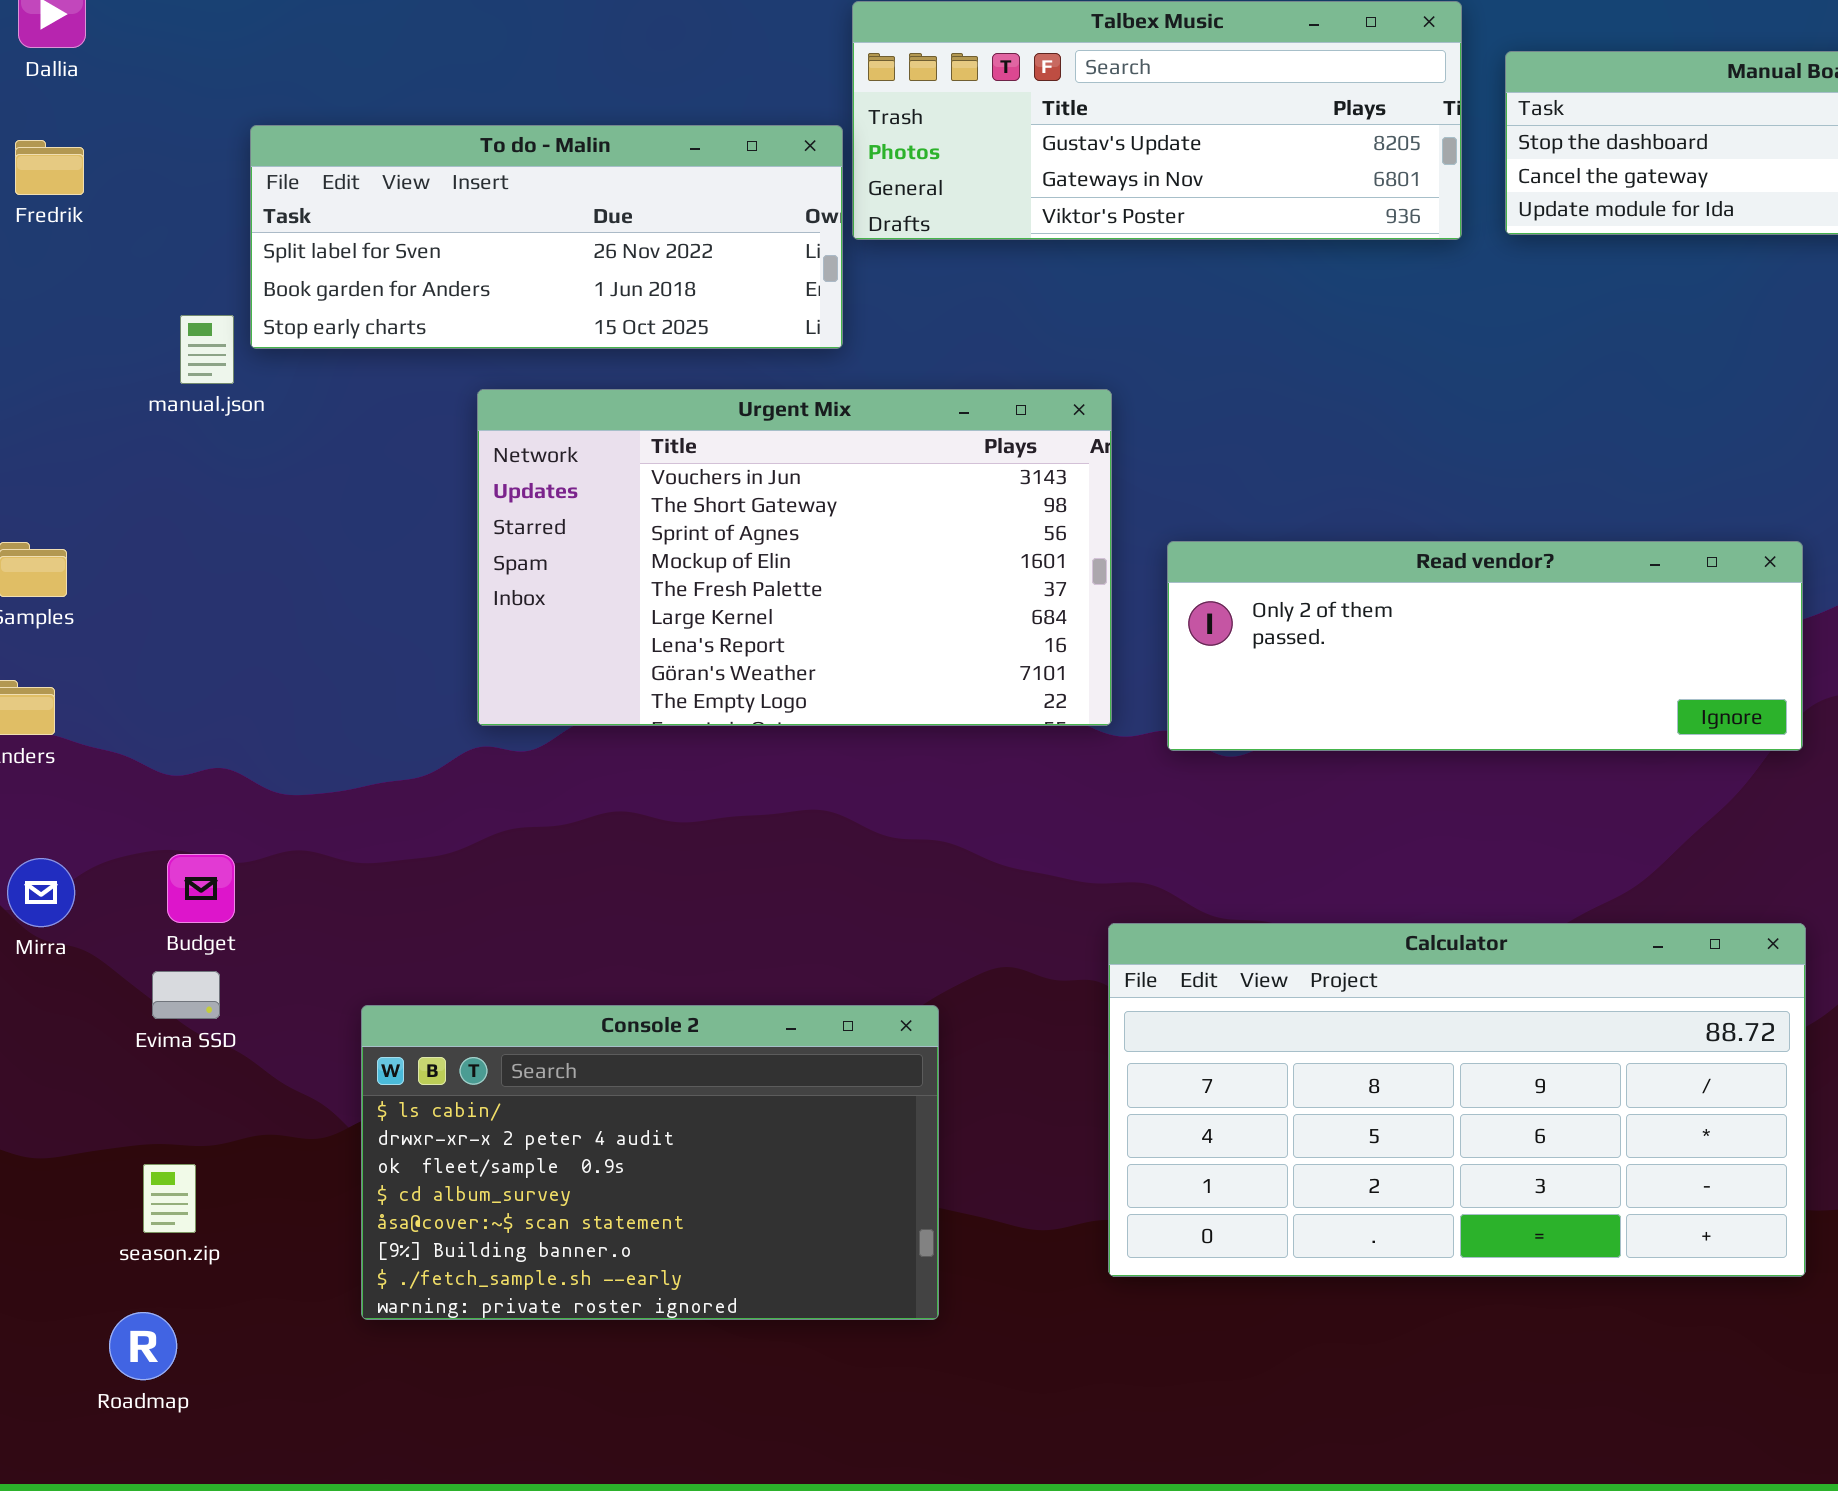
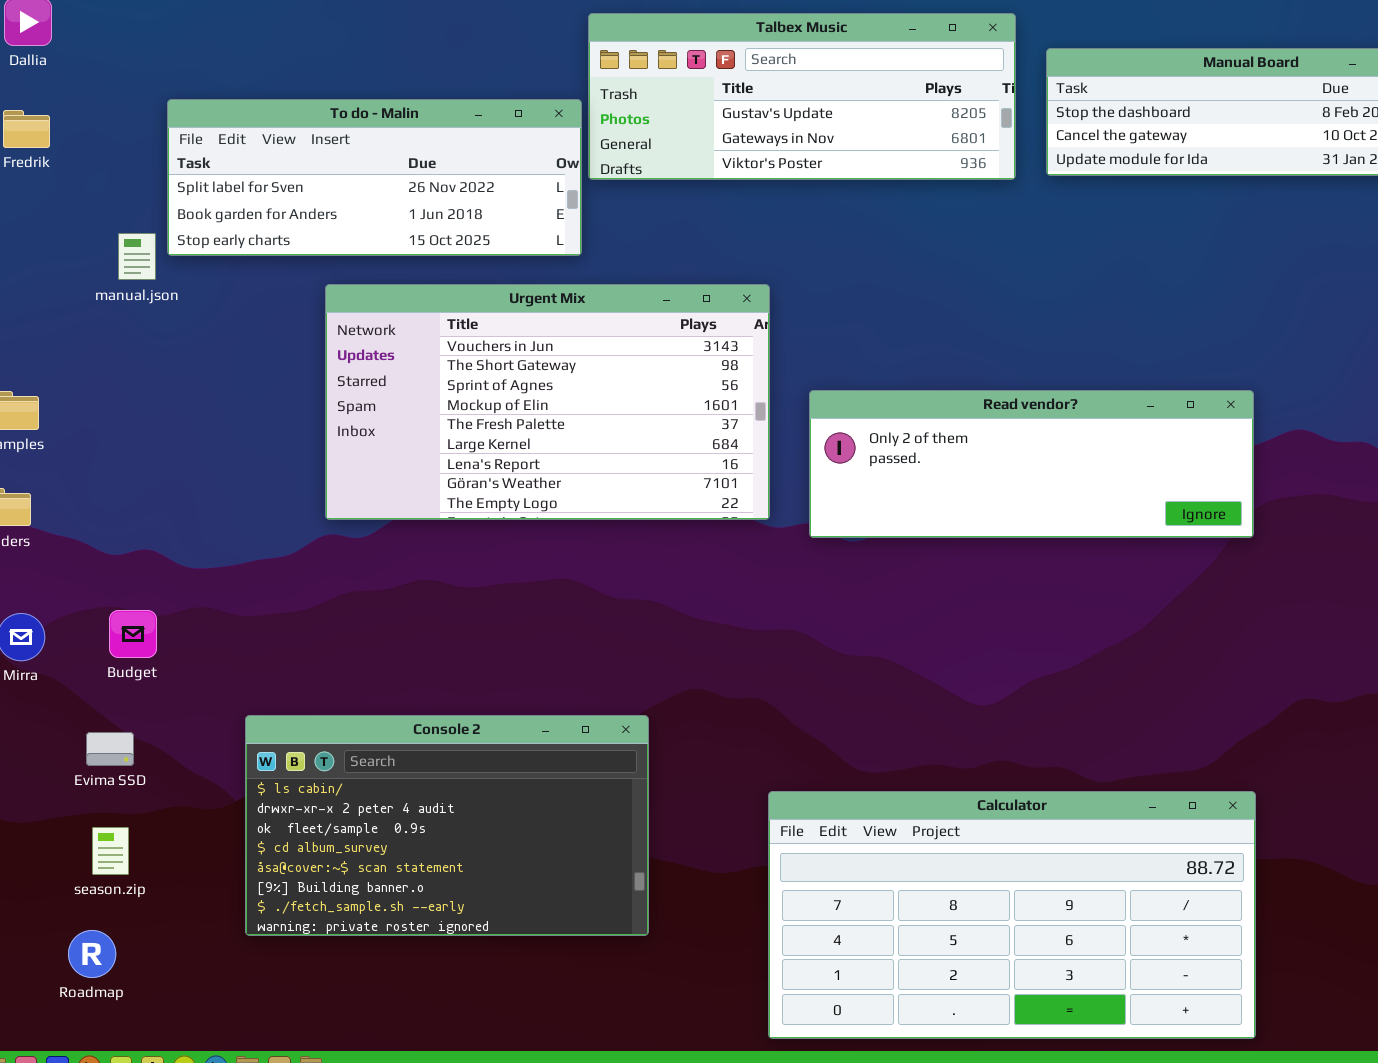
Calculator: [1108,923,1806,1277] -> [768,791,1256,1039], moved
Evima SSD: [152,971,220,1019] -> [86,732,134,766], moved

